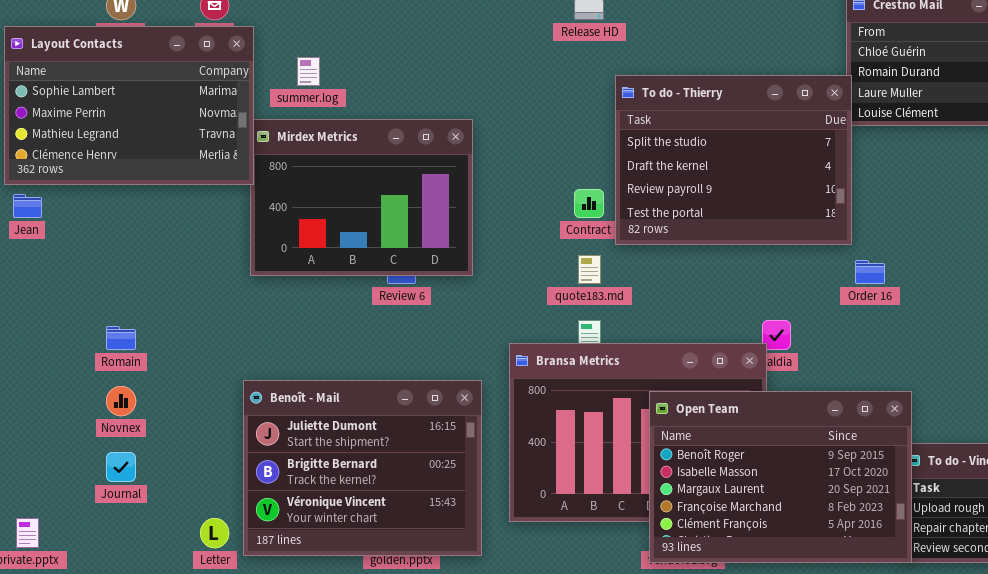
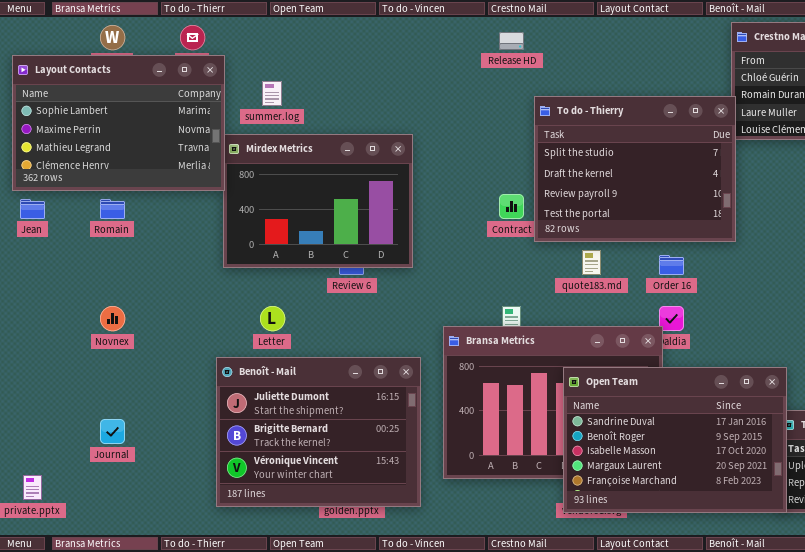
quote183.md: [578,255,601,284] -> [582,250,601,275], moved
Order 16: [855,260,885,284] -> [659,255,684,275], moved
Romain: [106,326,136,350] -> [100,199,125,219], moved
Novnex: [106,386,136,416] -> [100,306,125,331], moved
Open Team: [649,391,912,563] -> [563,367,787,513], scrolled up 1 row
Letter: [200,518,229,548] -> [260,306,285,331], moved

